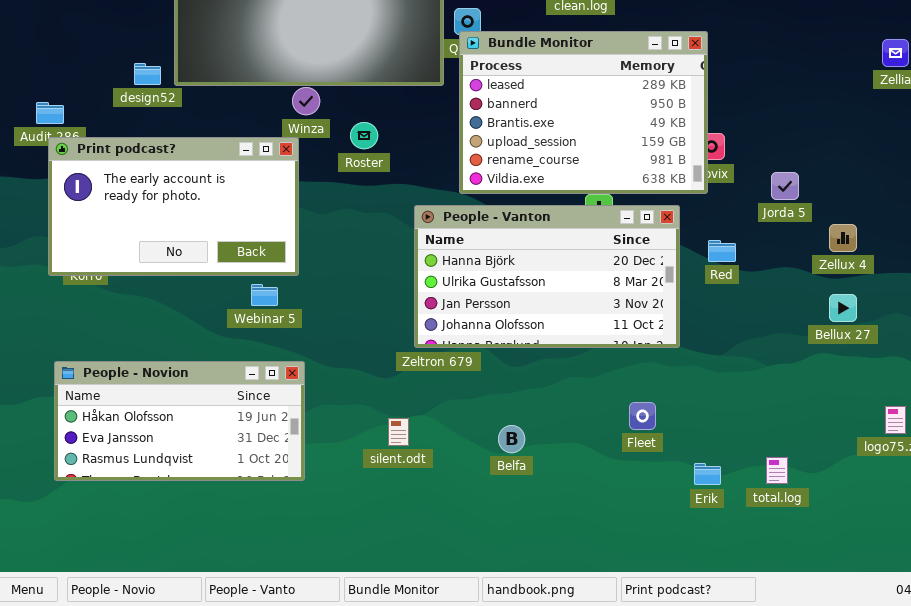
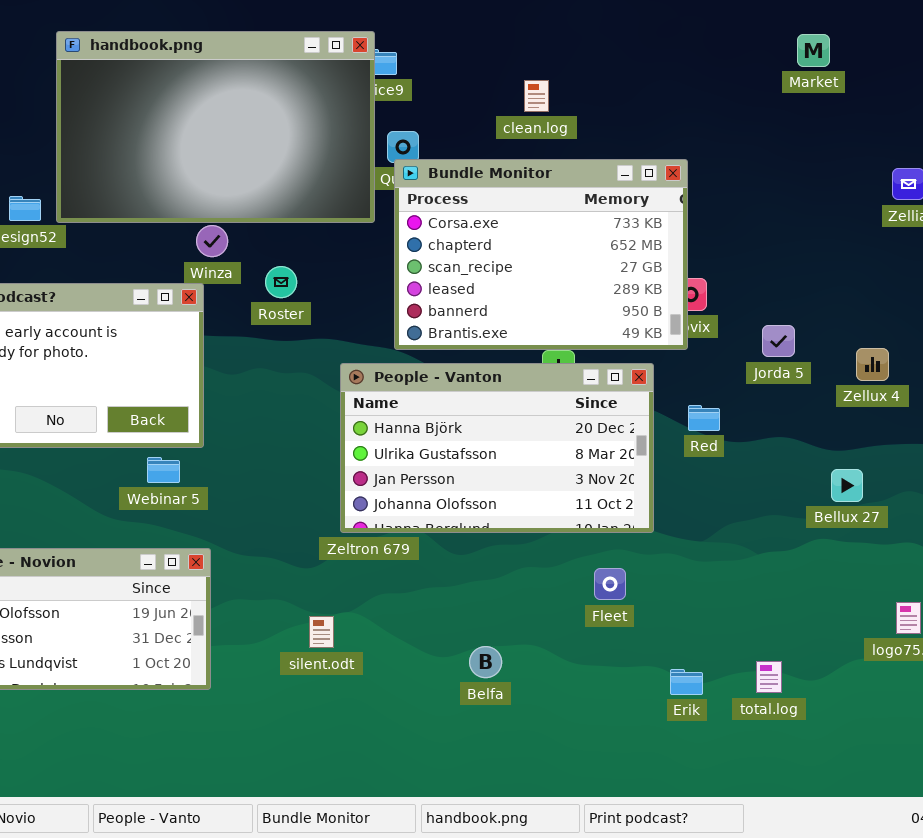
Bundle Monitor: [459,31,708,194] -> [394,159,688,350], scrolled up 3 rows
Zellux 4: [829,224,857,252] -> [856,348,889,381], moved
Fleet: [629,402,656,430] -> [594,568,626,600], moved
Belfa: [498,425,525,453] -> [469,646,502,678], moved

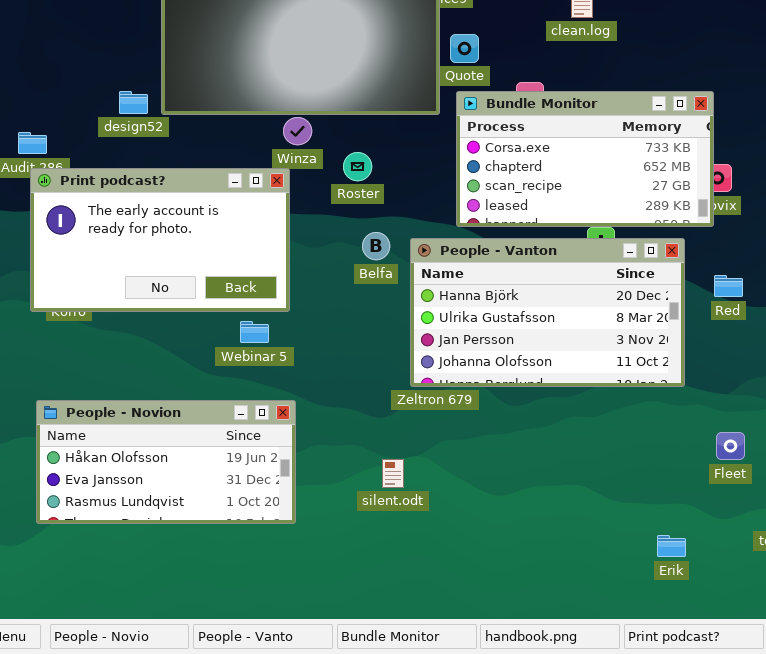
Bundle Monitor: [394,159,688,350] -> [456,91,714,227], resized
Fleet: [594,568,626,600] -> [716,432,745,460], moved
Belfa: [469,646,502,678] -> [362,232,390,260], moved
Erik: [670,669,703,695] -> [657,535,686,557], moved

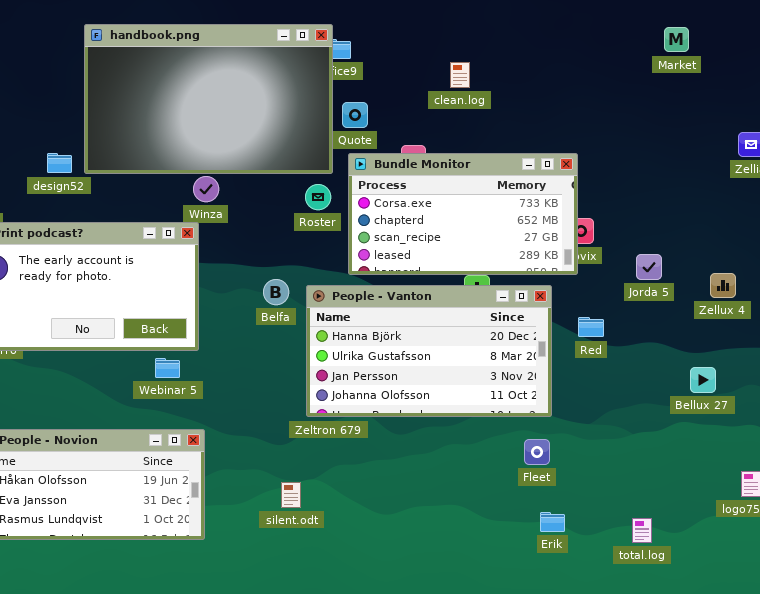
Roster: [343,152,372,181] -> [305,184,331,210], moved
Fleet: [716,432,745,460] -> [524,439,550,465], moved
Erik: [657,535,686,557] -> [540,512,565,532], moved

